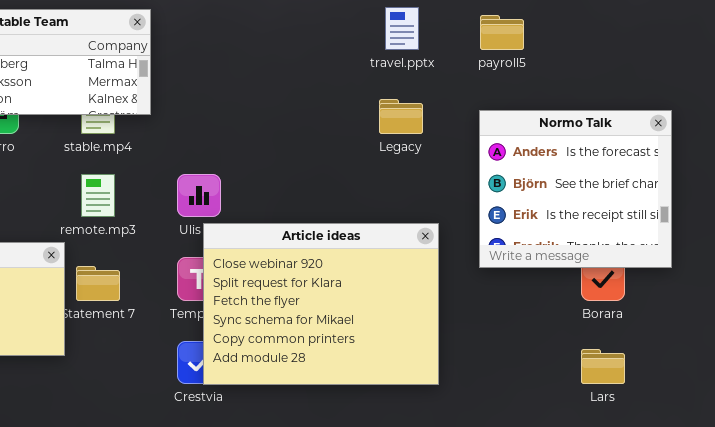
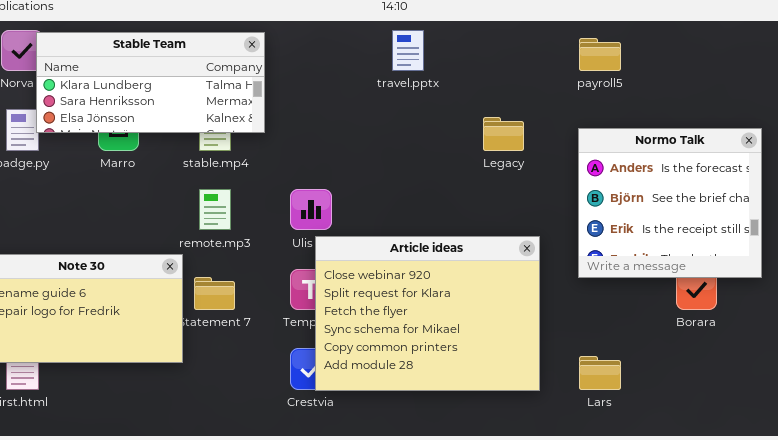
travel.pptx: [385,7,419,50] -> [392,30,424,71], moved
Lars: [581,349,625,384] -> [579,356,621,390], moved

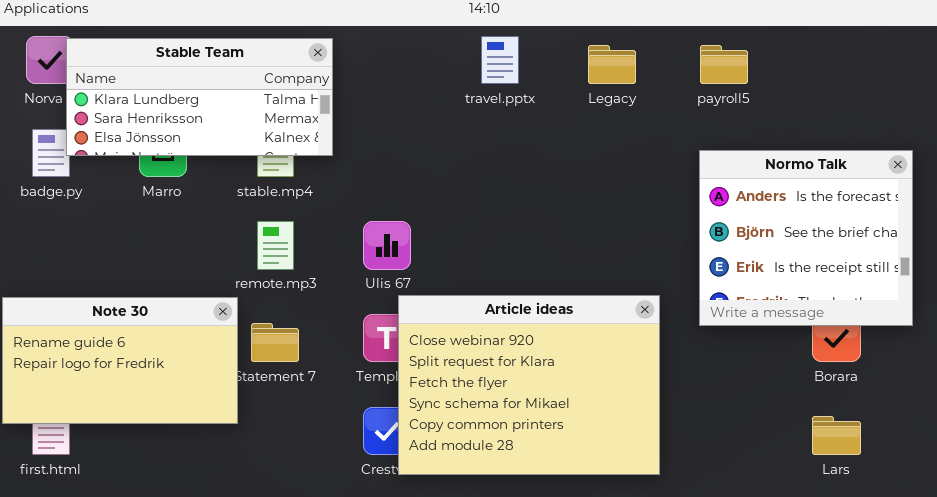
Legacy: [483,117,524,151] -> [588,45,636,84], moved
Article ideas: [315,236,540,391] -> [398,295,660,475], moved
Lars: [579,356,621,390] -> [812,416,861,455], moved

